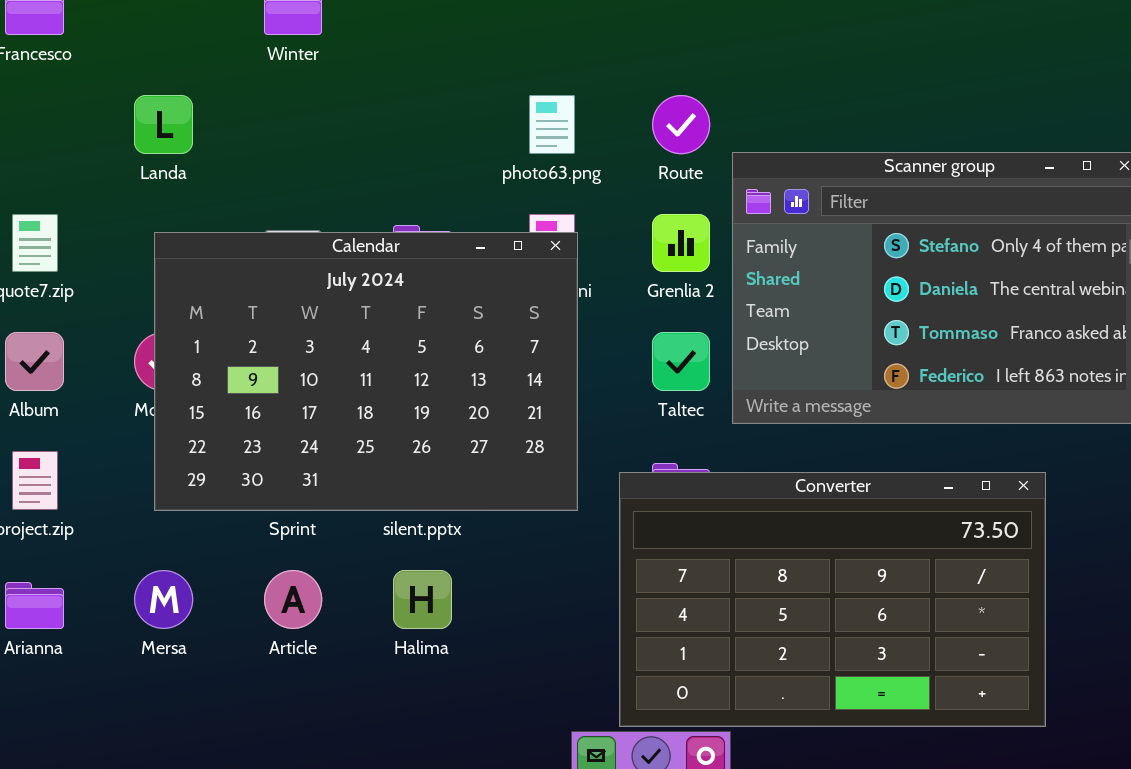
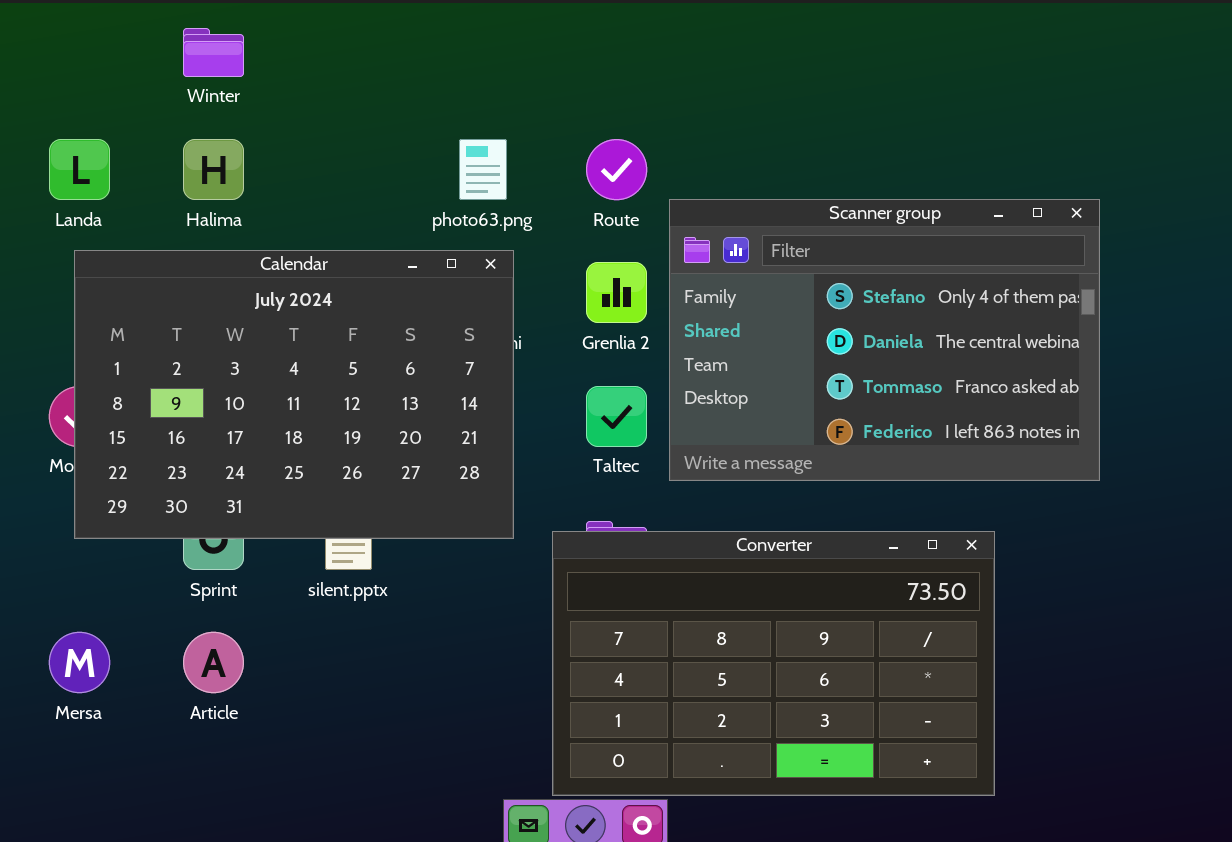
Calendar: [154,232,578,511] -> [74,250,514,539], moved
Halima: [393,570,452,629] -> [183,139,244,200], moved

